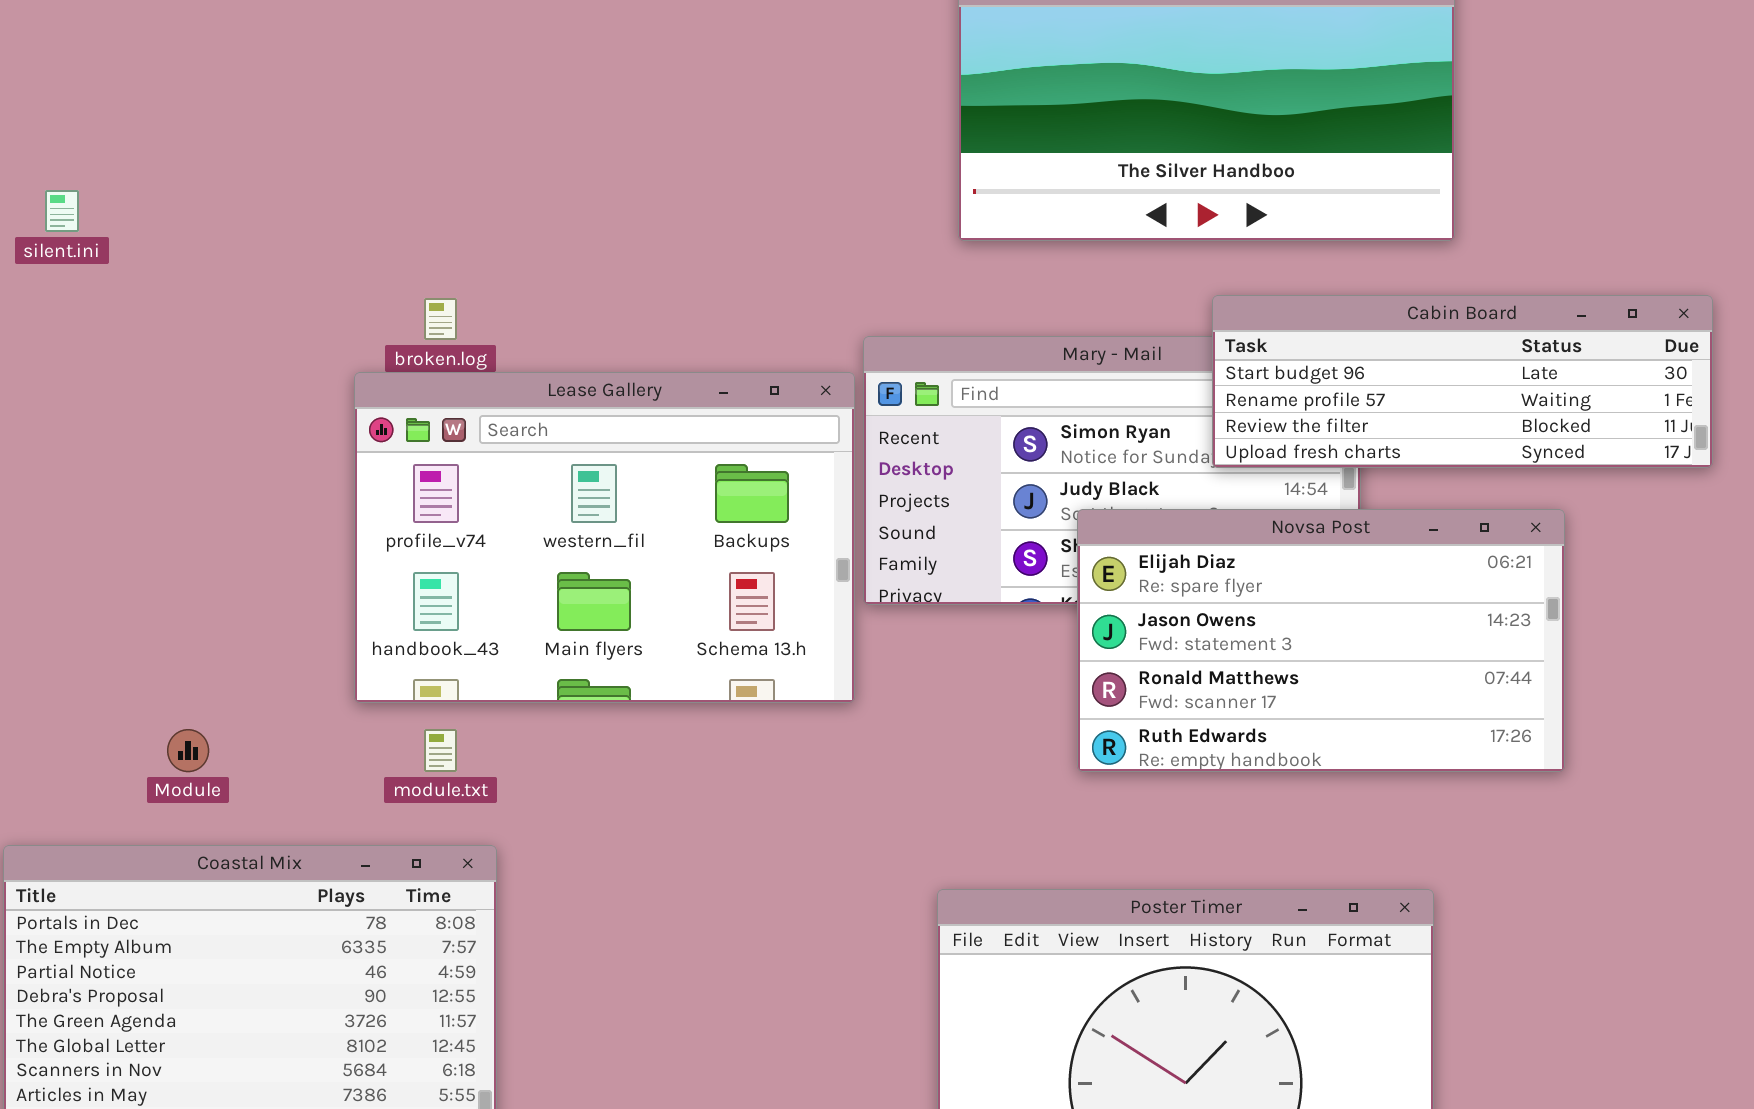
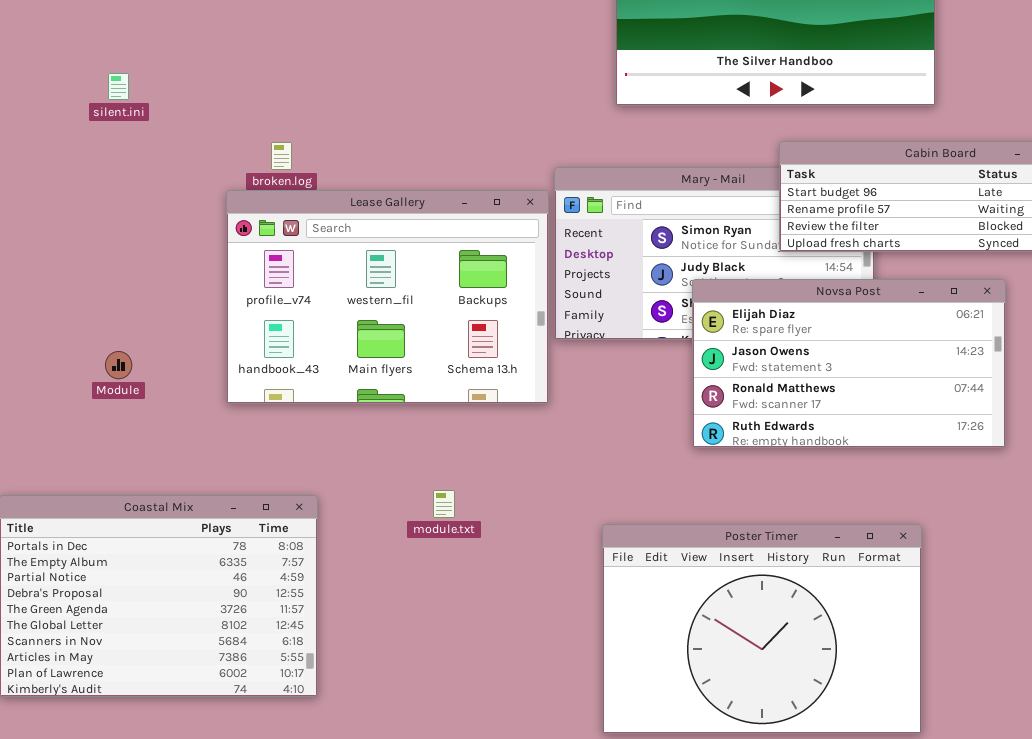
silent.ini: [45,190,79,232] -> [108,73,129,100], moved
Module: [167,729,209,772] -> [105,351,132,379], moved
module.txt: [424,729,457,772] -> [433,490,455,518], moved

